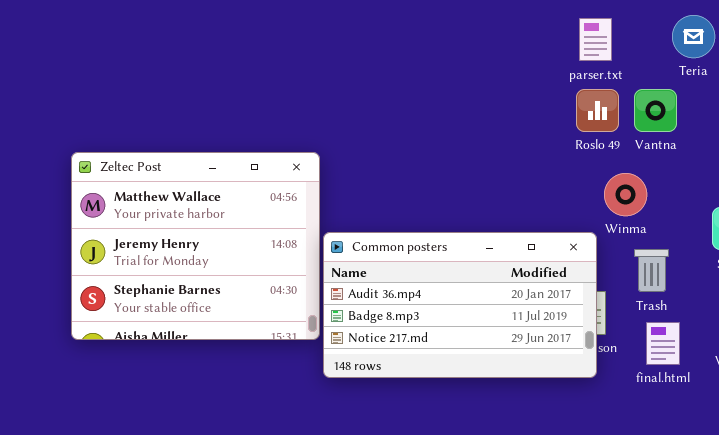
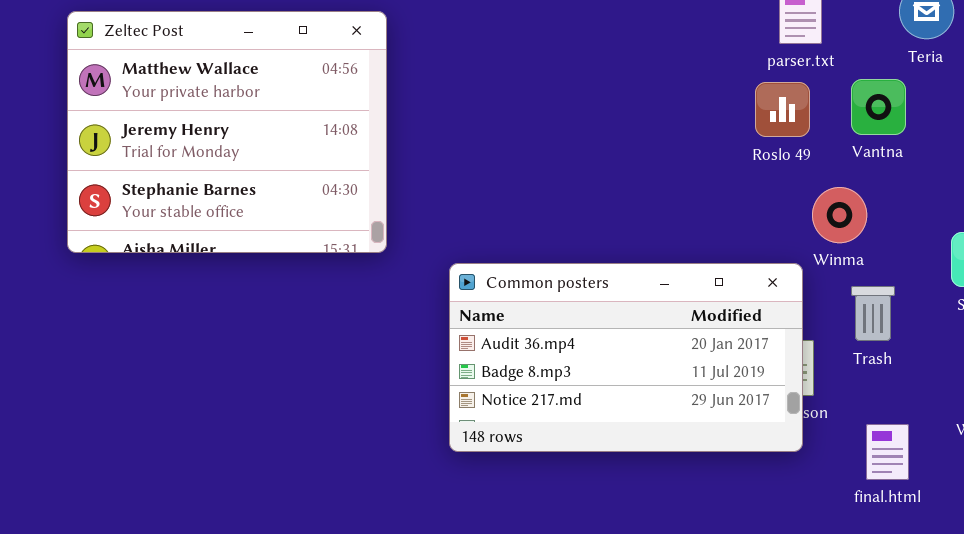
Roslo 49: [576,89,619,132] -> [755,82,810,137], moved
Zeltec Post: [71,152,320,340] -> [67,11,387,253], moved
final.html: [646,322,680,365] -> [866,424,909,480], moved

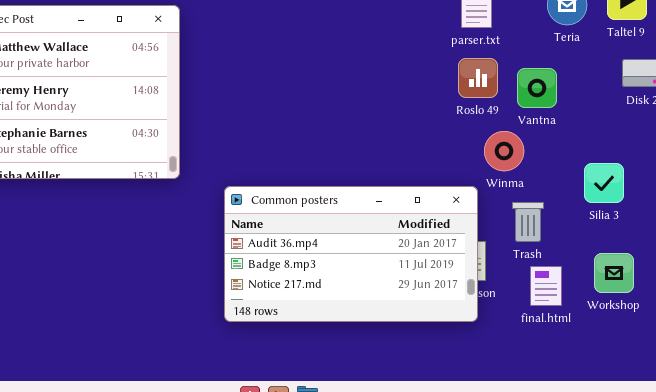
Vantna: [851,79,906,135] -> [517,68,557,108], moved
Roslo 49: [755,82,810,137] -> [458,58,498,98], moved
final.html: [866,424,909,480] -> [530,266,562,306], moved

